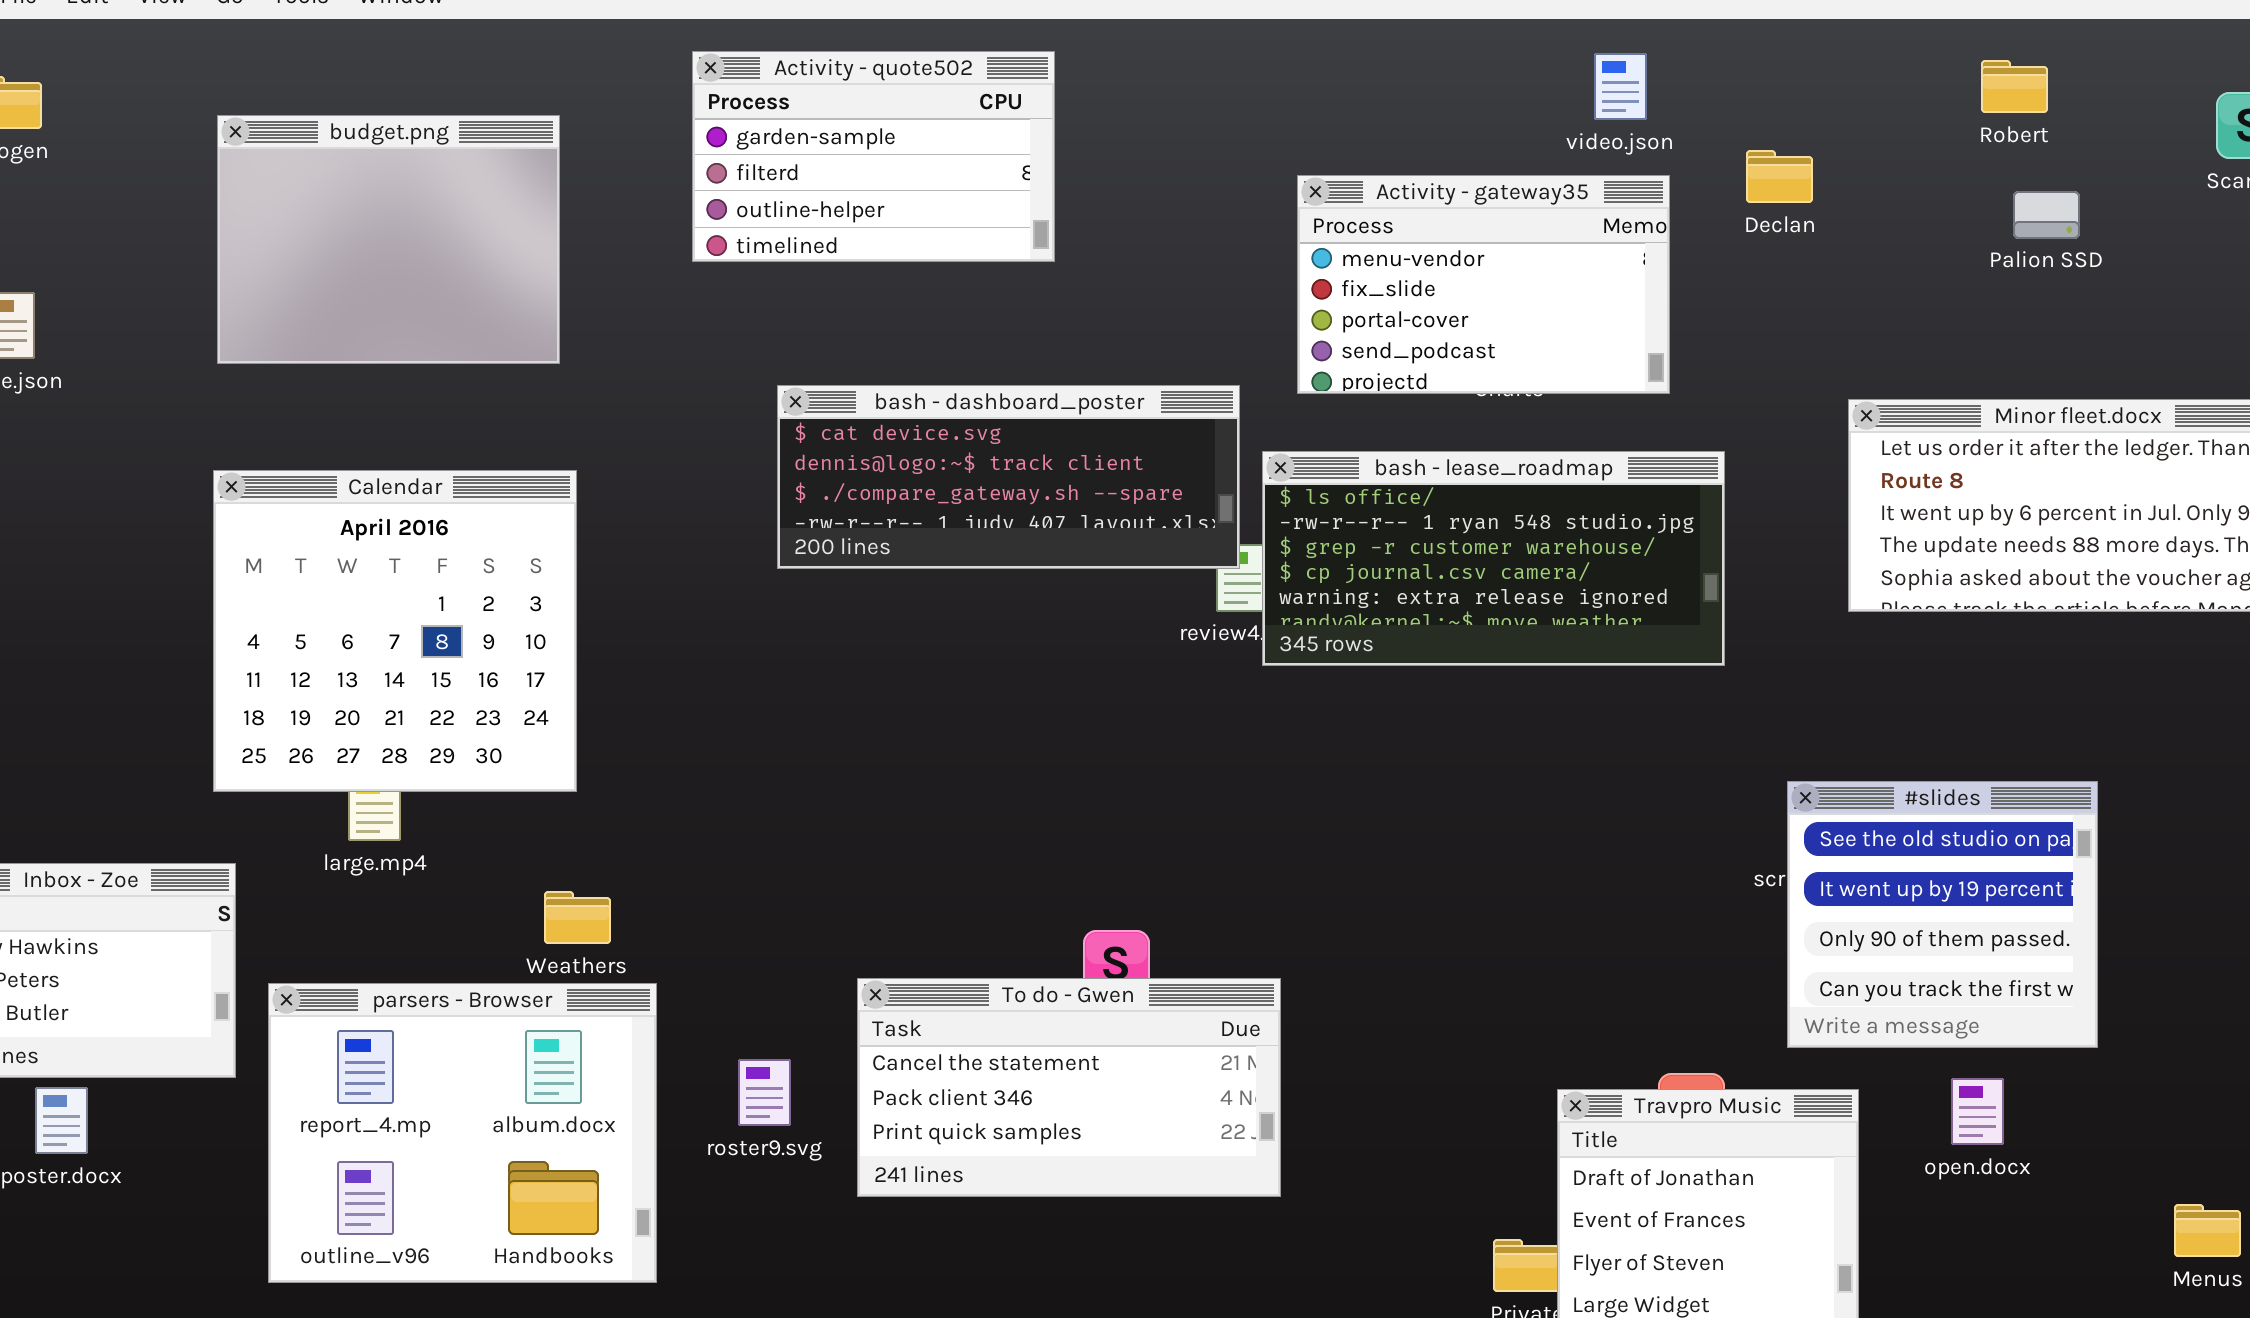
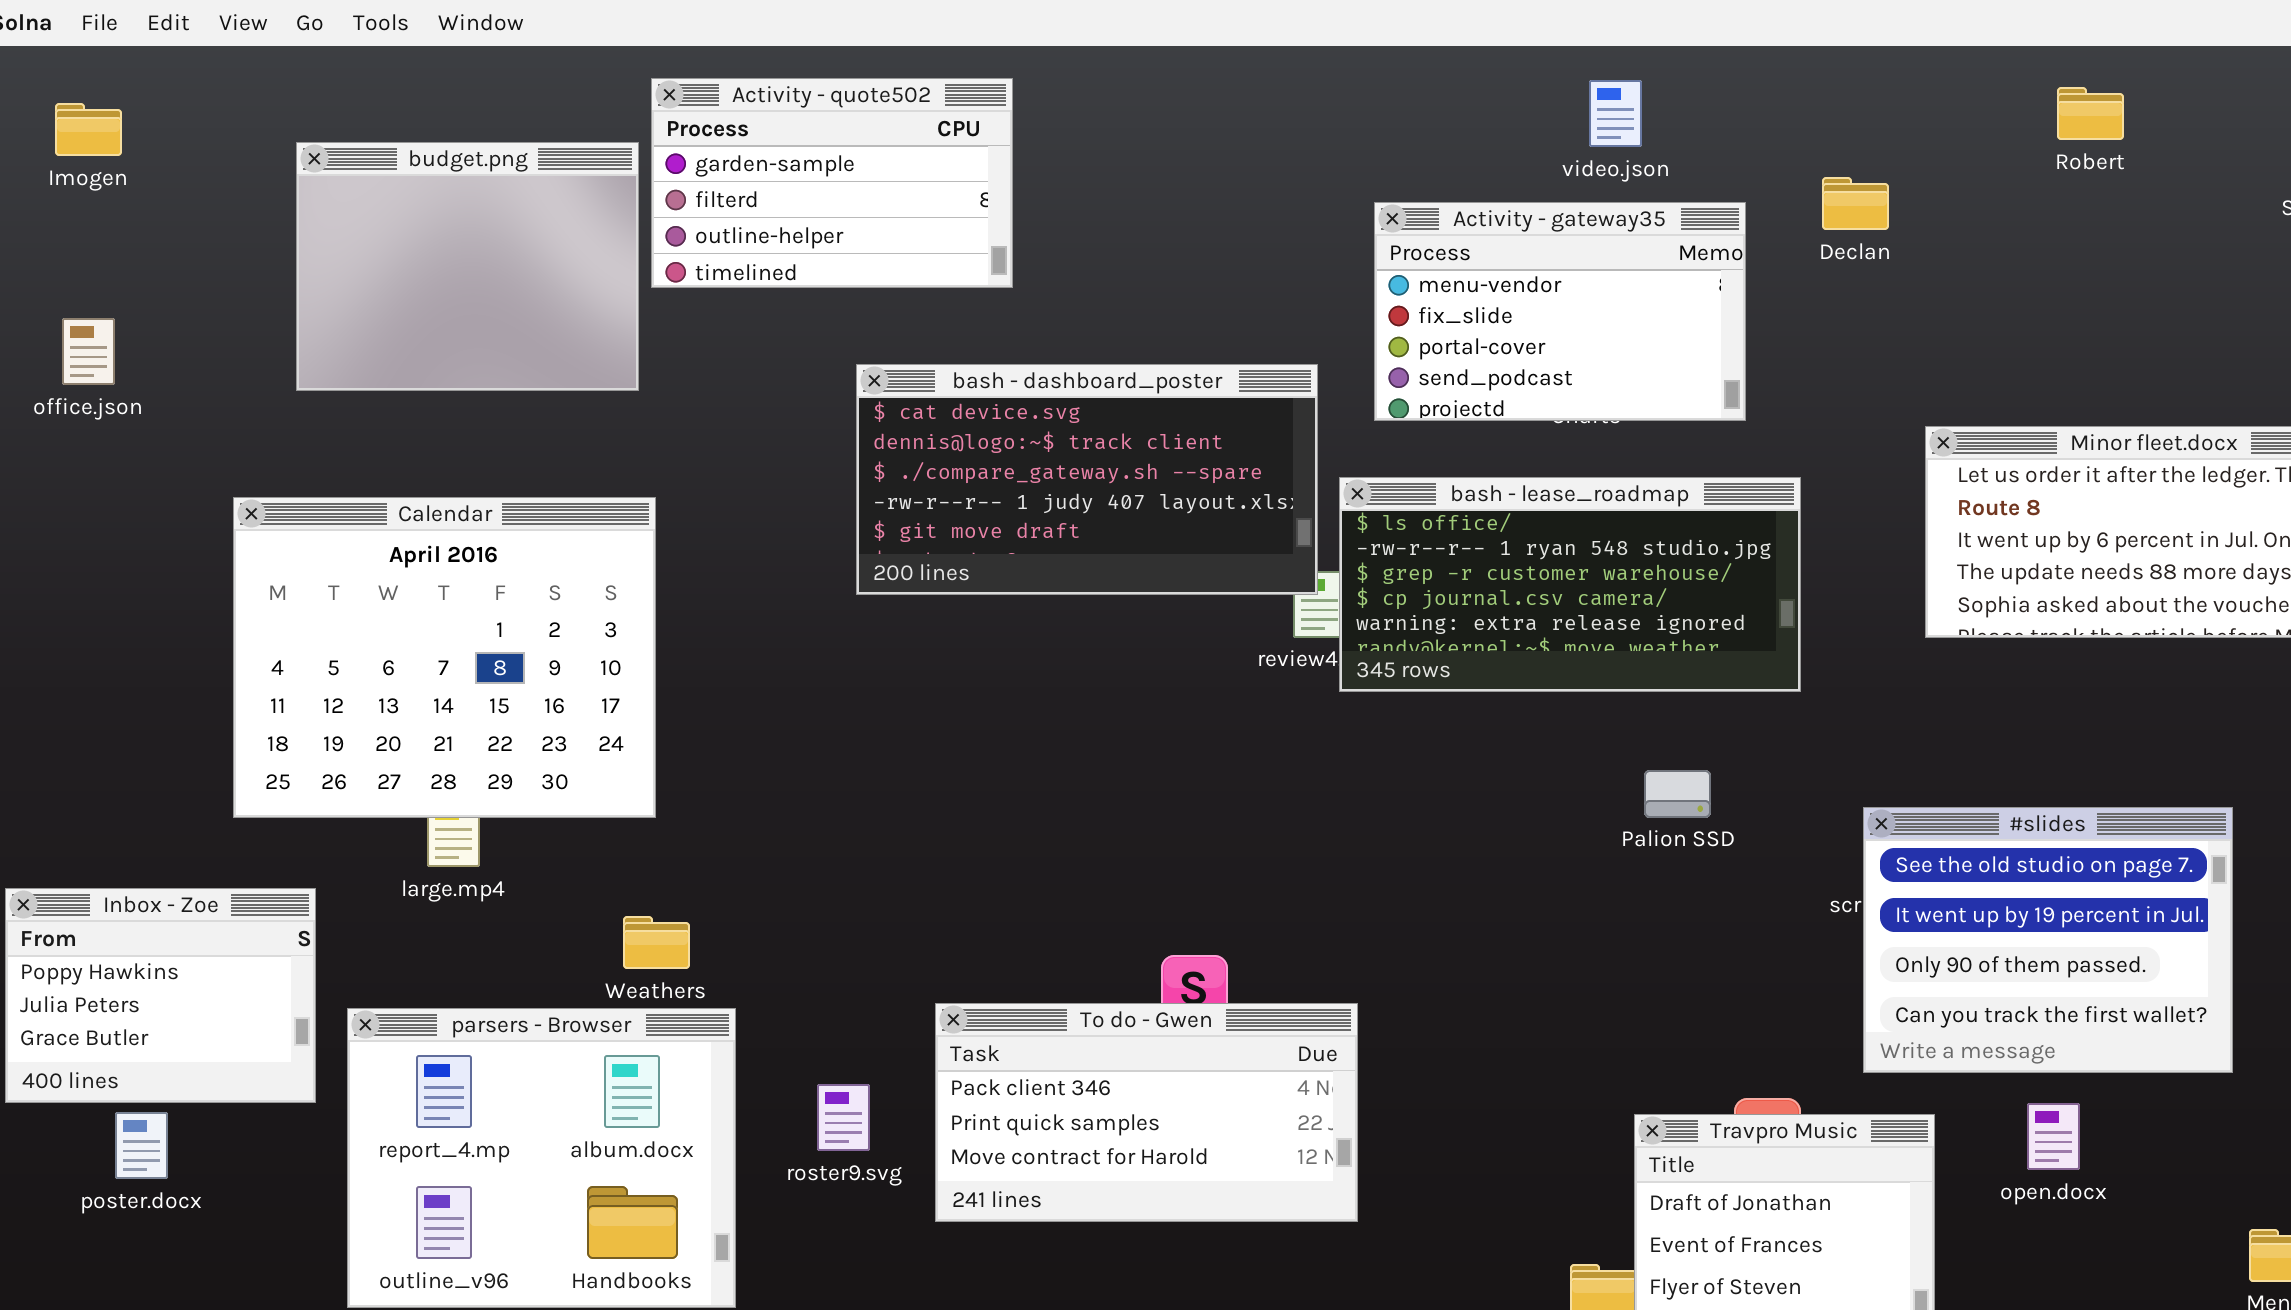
Activity - quote502: [692,51,1055,262] -> [651,78,1013,288], moved
video.json: [1594,53,1647,120] -> [1589,80,1642,147], moved
Palion SSD: [2013,191,2080,239] -> [1644,770,1711,818], moved
bash - dashboard_poster: [777,385,1240,569] -> [856,364,1318,595], resized
Calendar: [213,470,577,792] -> [233,497,656,818], resized
#slides: [1787,781,2098,1048] -> [1863,807,2233,1073], resized
To do - Gwen: [857,978,1281,1197] -> [935,1003,1358,1222], scrolled down 1 row

